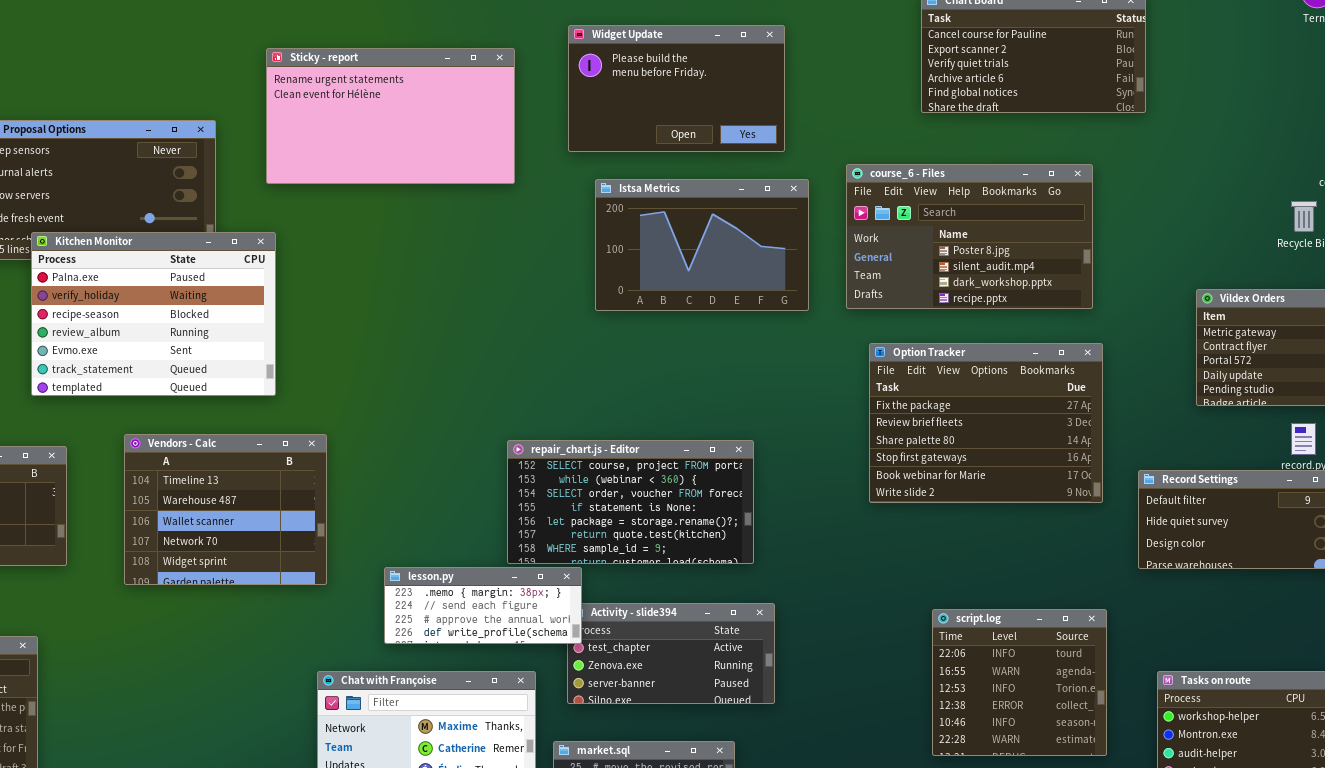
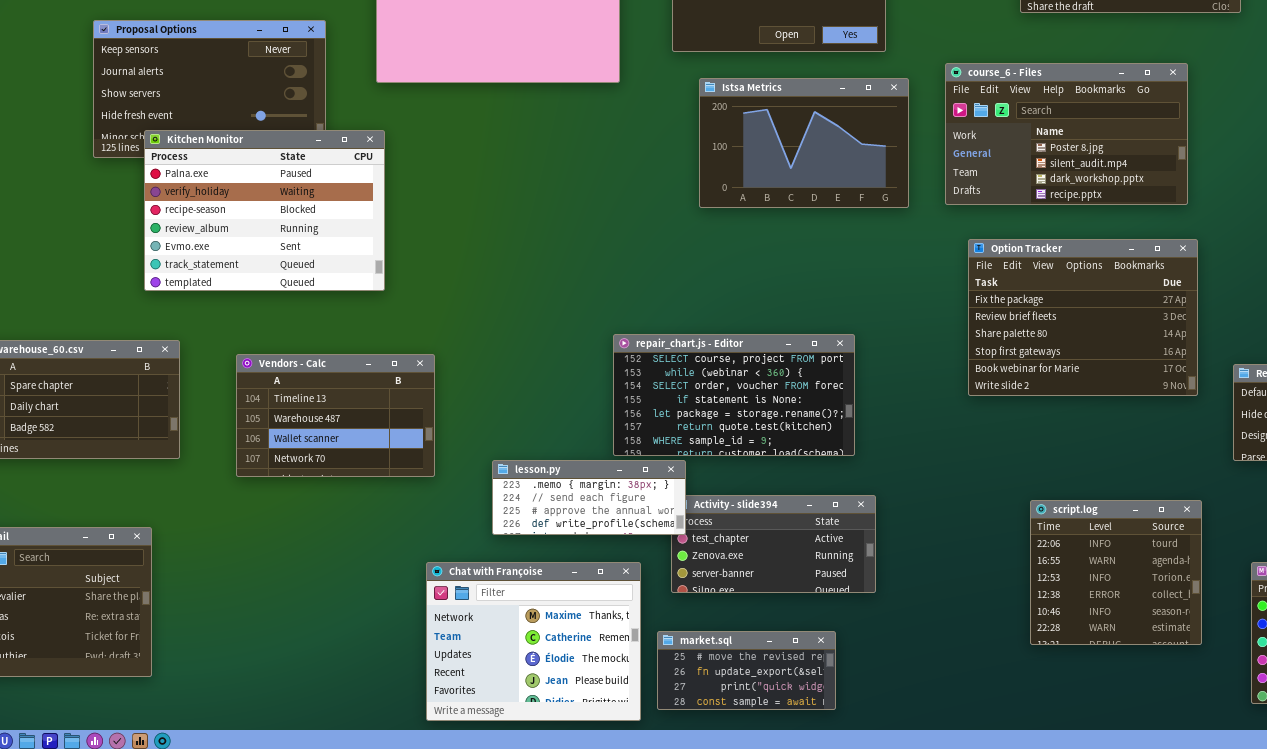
Vendors - Calc: [124,434,327,585] -> [236,354,435,477], resized

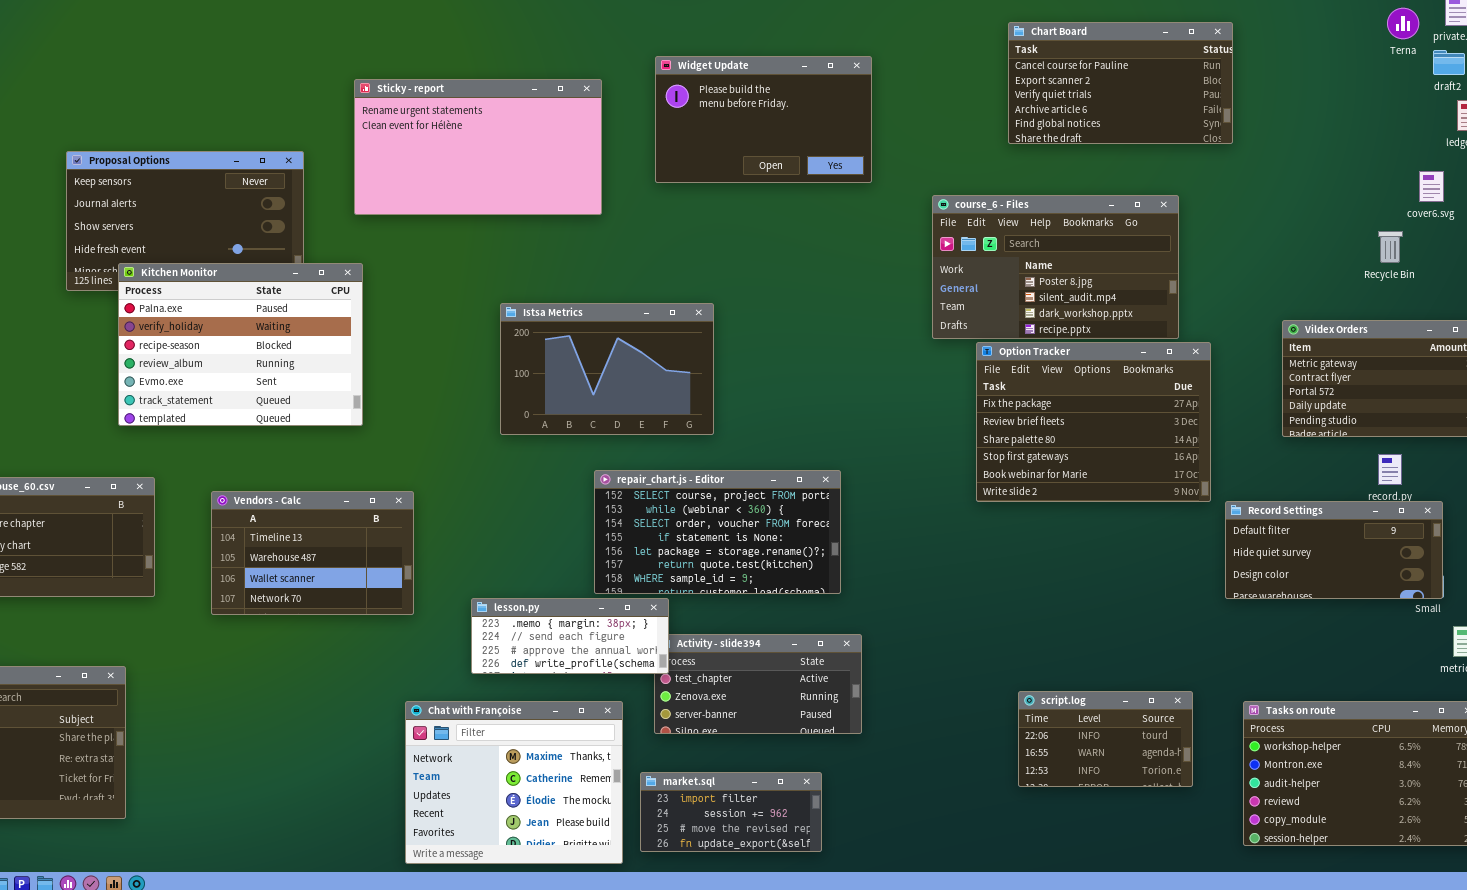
Istsa Metrics: [699,78,909,208] -> [500,303,714,435], moved
Option Tracker: [968,239,1198,396] -> [976,342,1211,502], moved
script.log: [1030,500,1202,645] -> [1018,691,1193,787], resized
market.sql: [657,631,836,710] -> [640,772,822,852], scrolled up 2 rows

